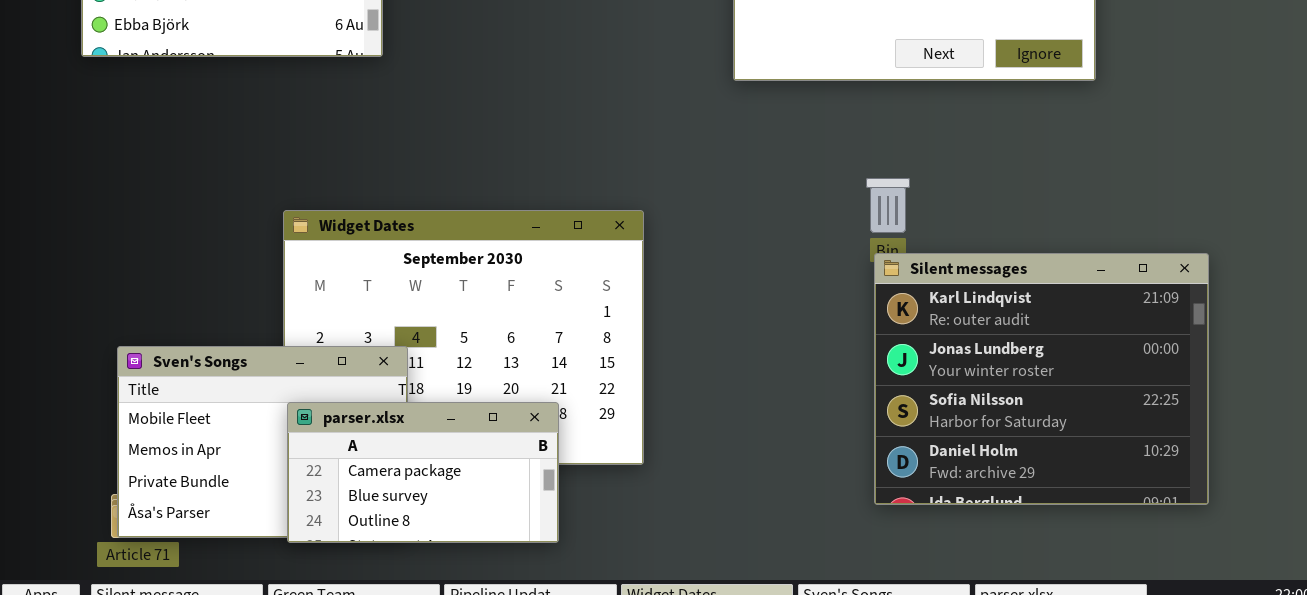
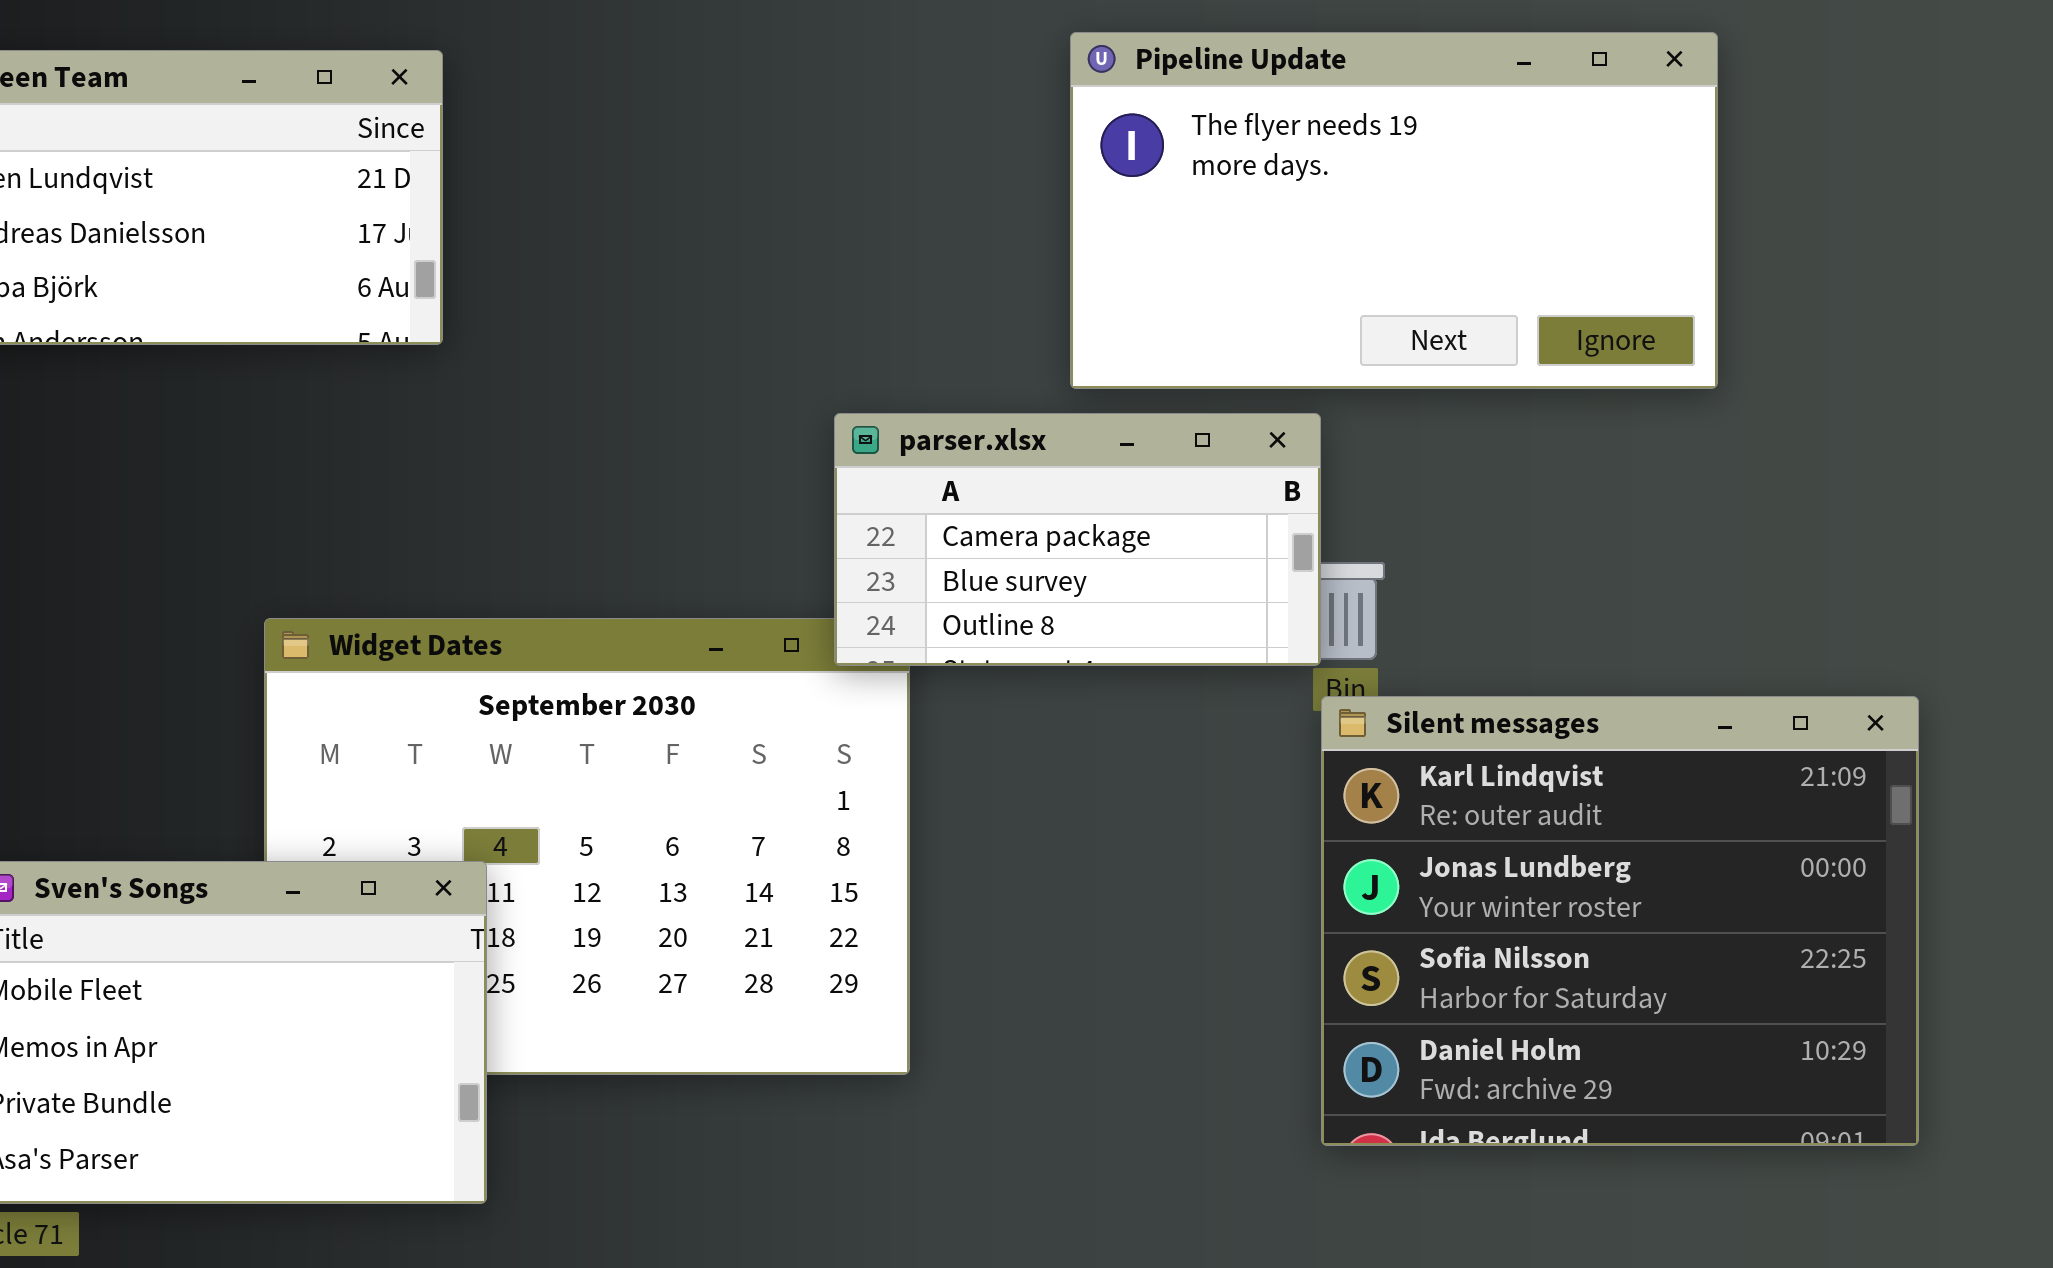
parser.xlsx: [287,402,559,543] -> [834,413,1321,666], moved

